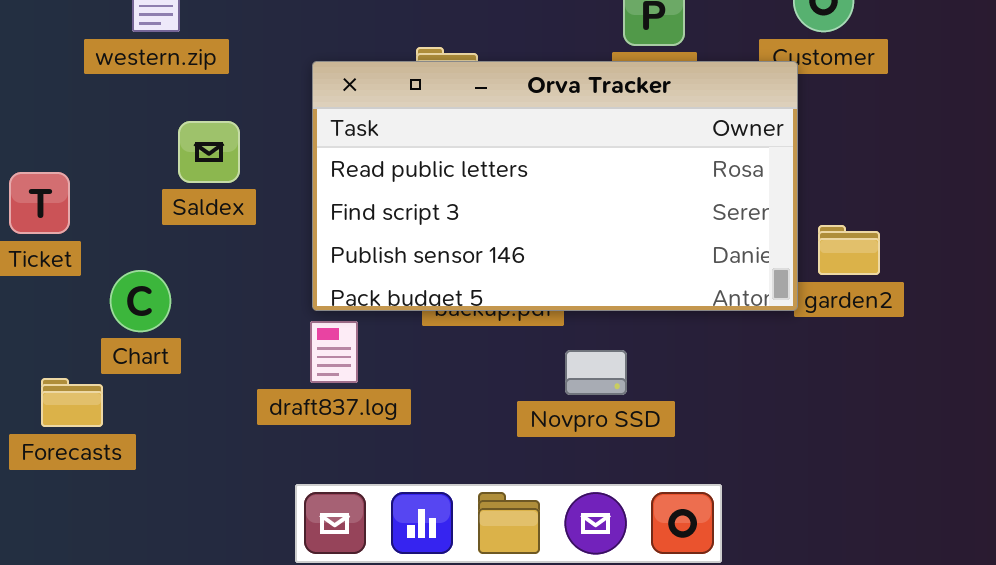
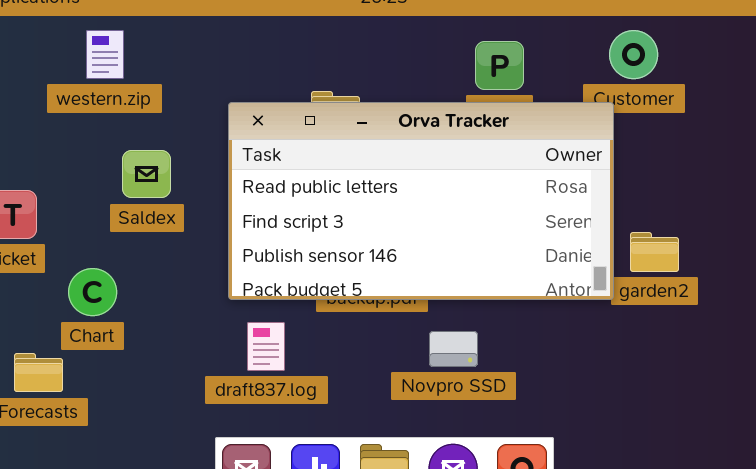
draft837.log: [310,321,358,383] -> [247,322,285,371], moved

